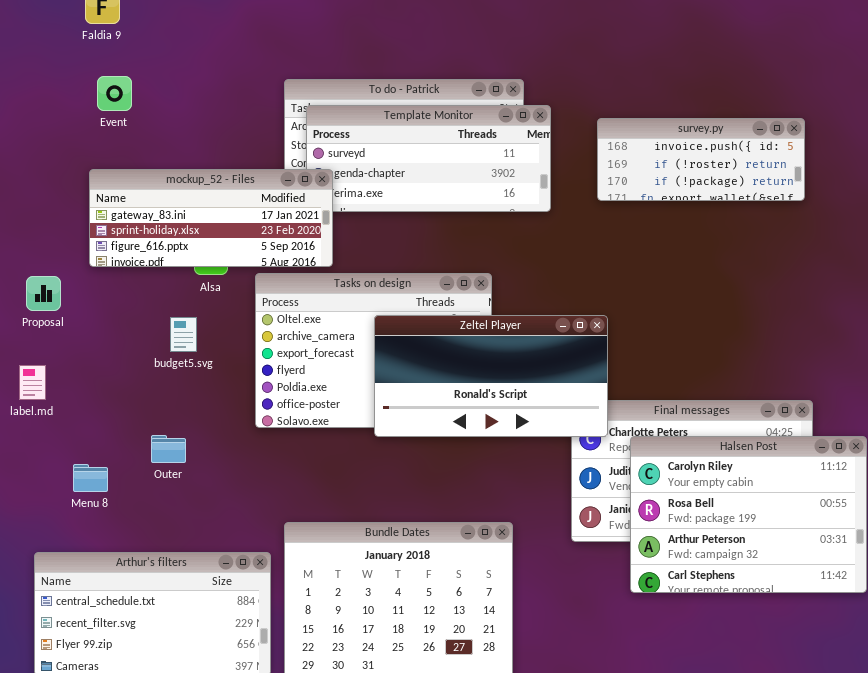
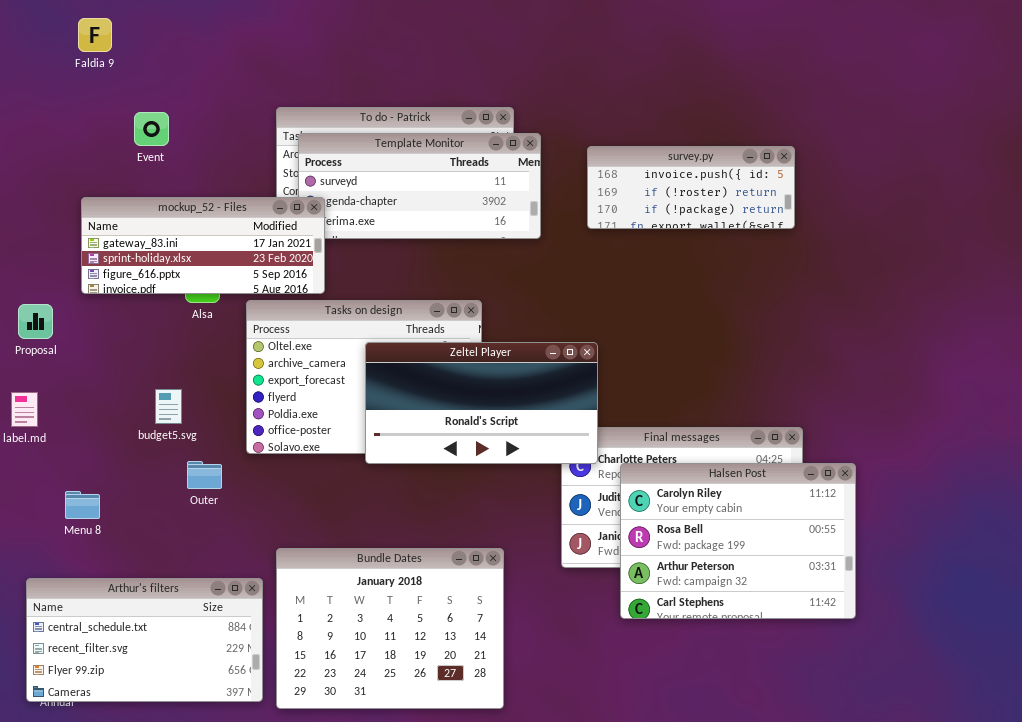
Event: [97,76,132,111] -> [134,112,169,146], moved
budget5.svg: [170,317,197,352] -> [155,389,182,424], moved
Outer: [151,435,186,463] -> [187,461,222,489], moved

